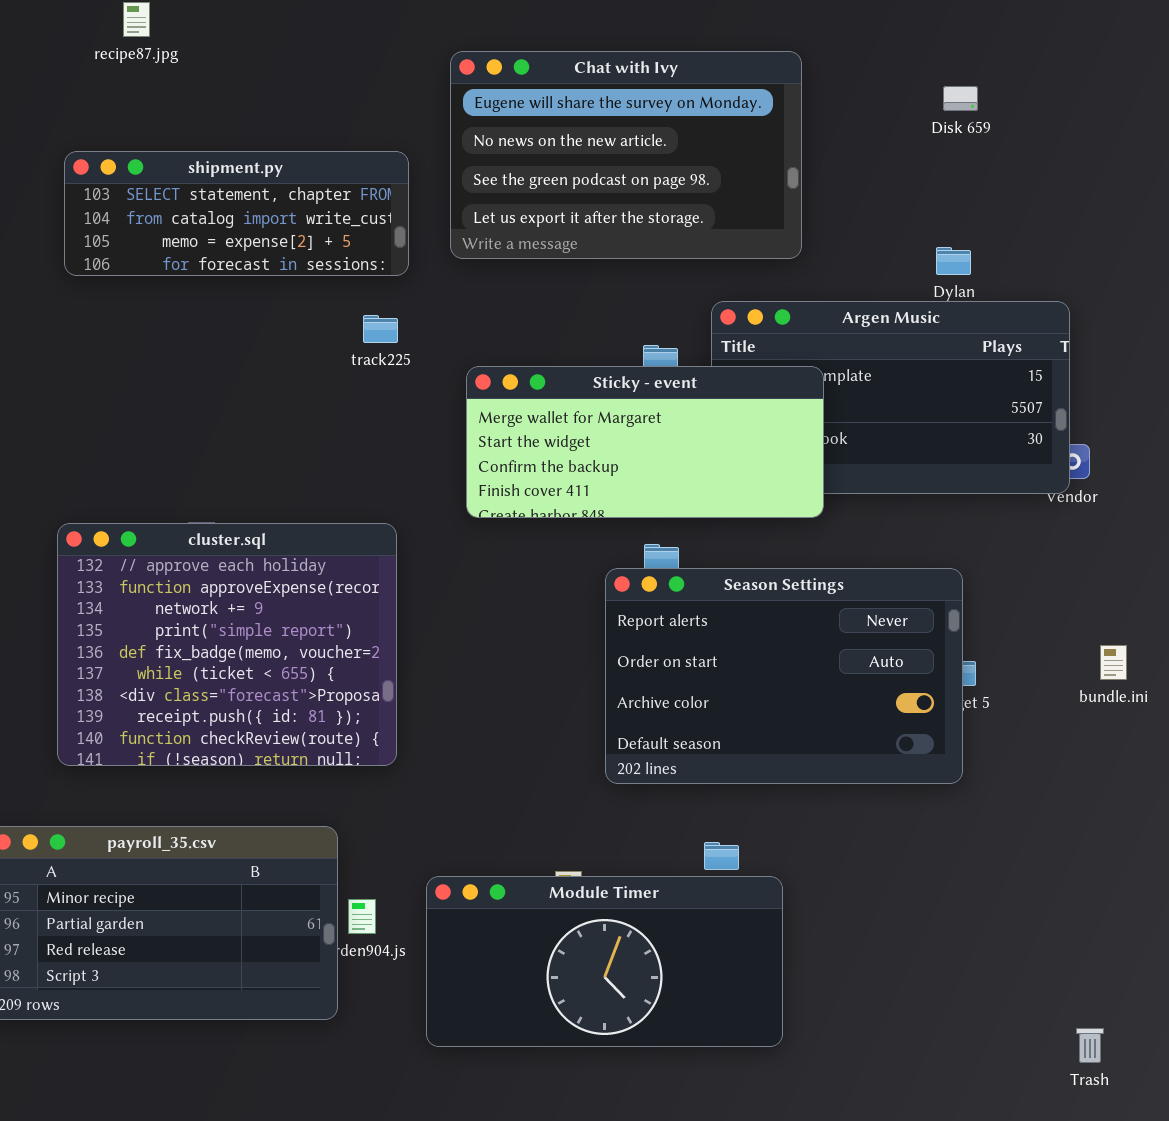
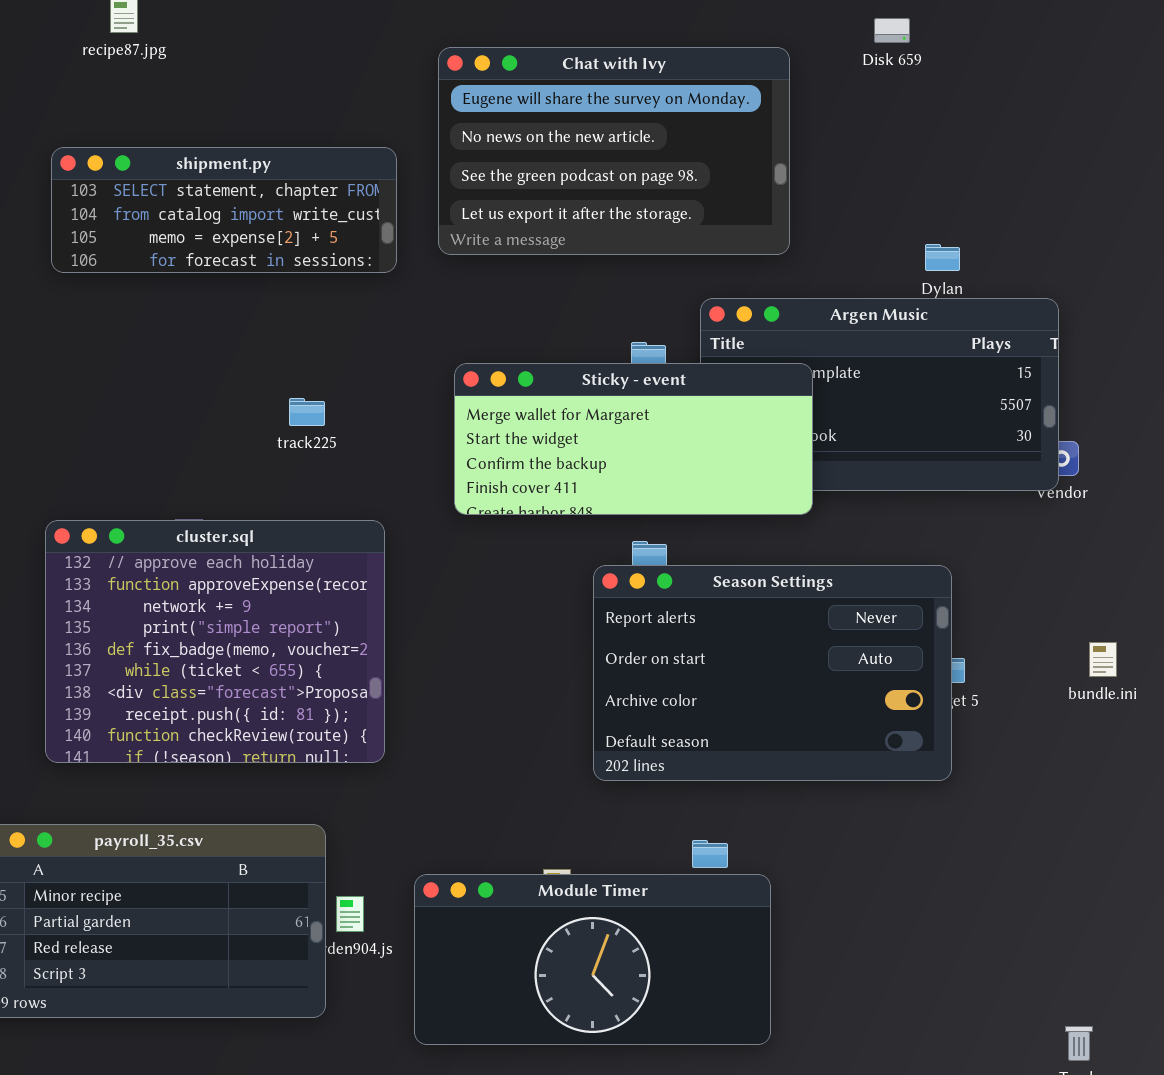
Disk 659: [943,86,978,111] -> [874,18,910,43], moved
track225: [363,315,398,343] -> [289,398,325,426], moved

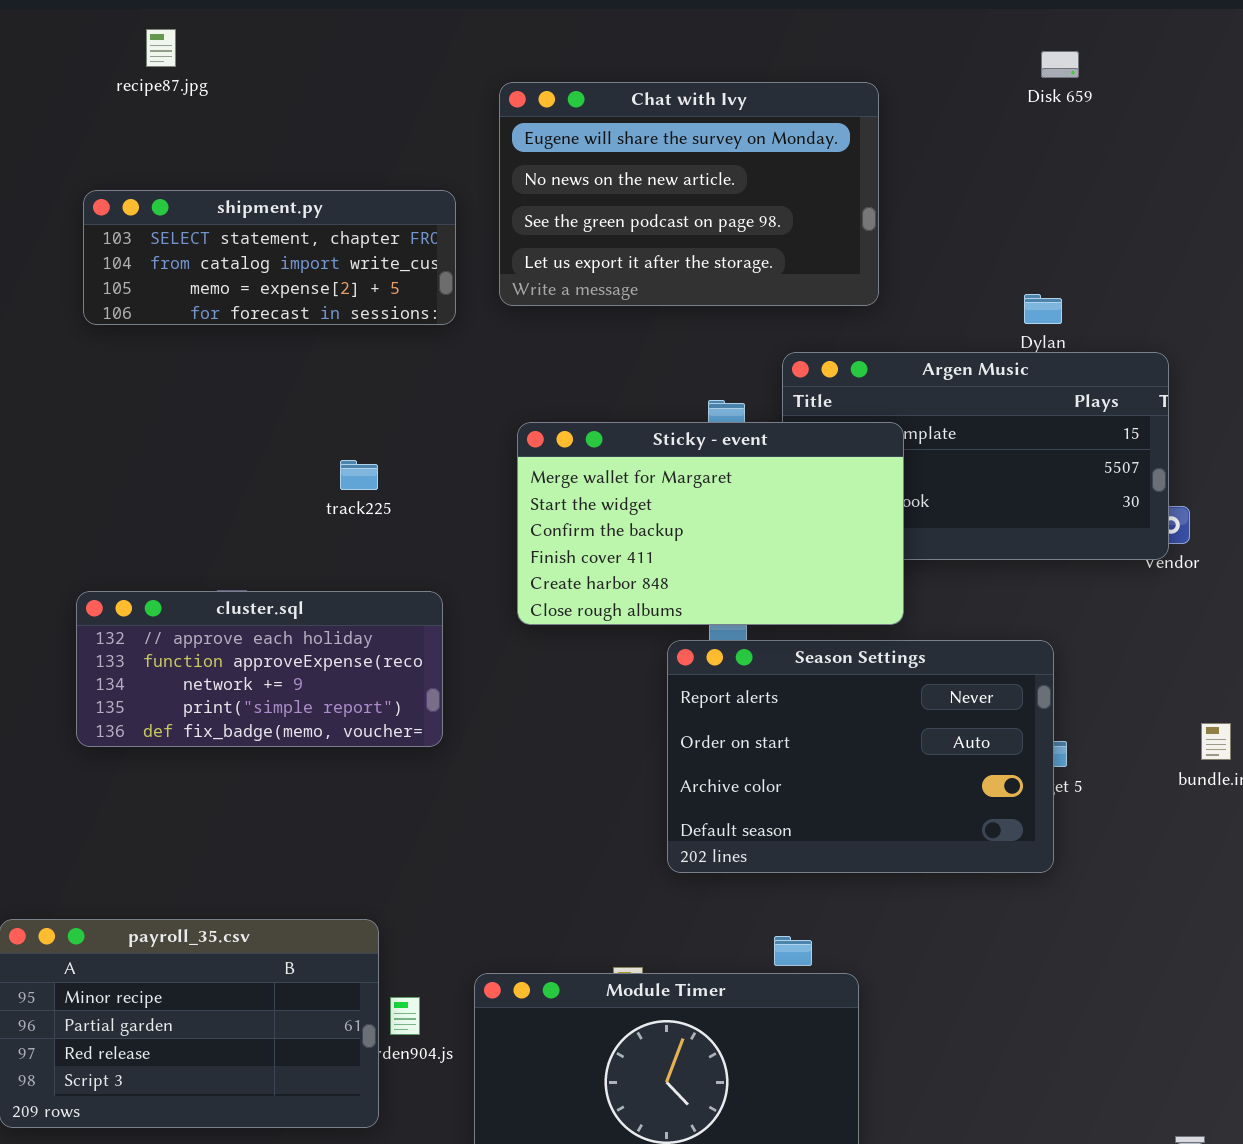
Disk 659: [874,18,910,43] -> [1041,51,1079,78], moved
Sticky - event: [454,363,813,515] -> [517,422,904,625], resized
cluster.sql: [45,520,385,763] -> [76,591,443,747], resized

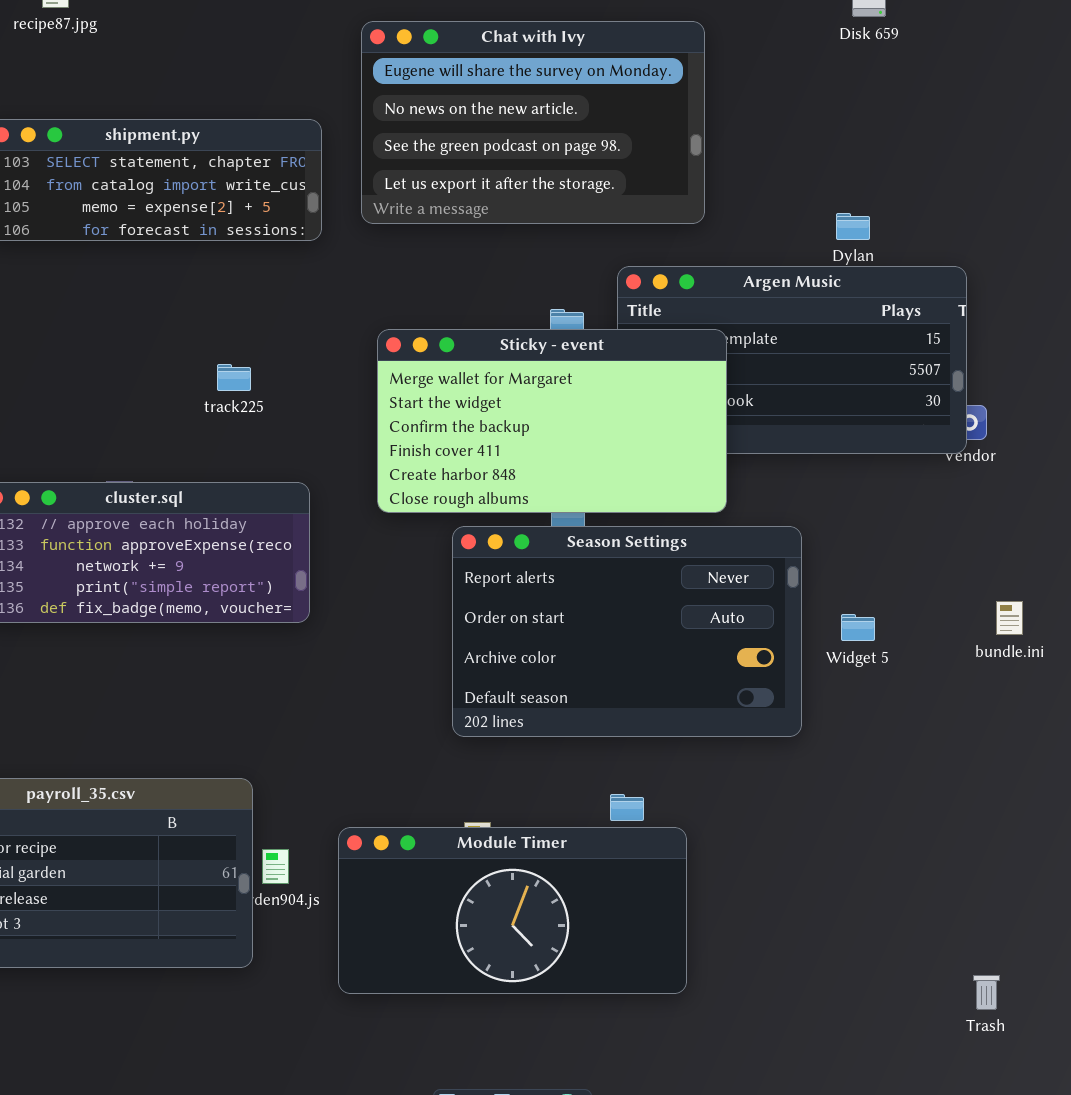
Season Settings: [667,640,1054,873] -> [452,526,802,737], moved

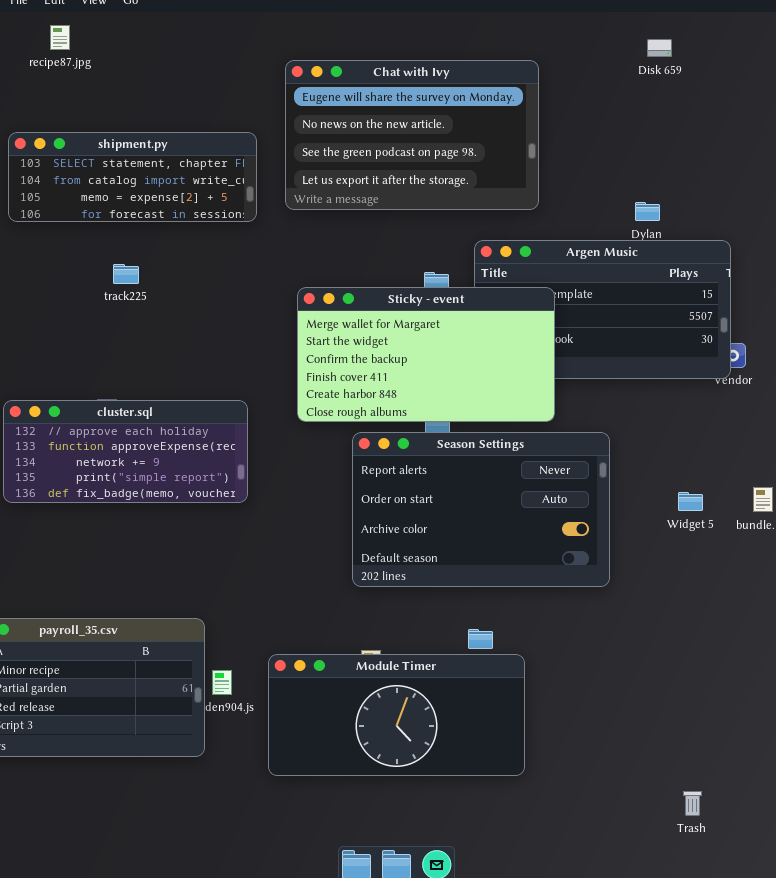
track225: [217,364,251,391] -> [113,264,139,284], moved
Widget 5: [841,614,875,641] -> [678,492,703,511], moved
Trash: [973,975,1000,1010] -> [683,791,702,816], moved

